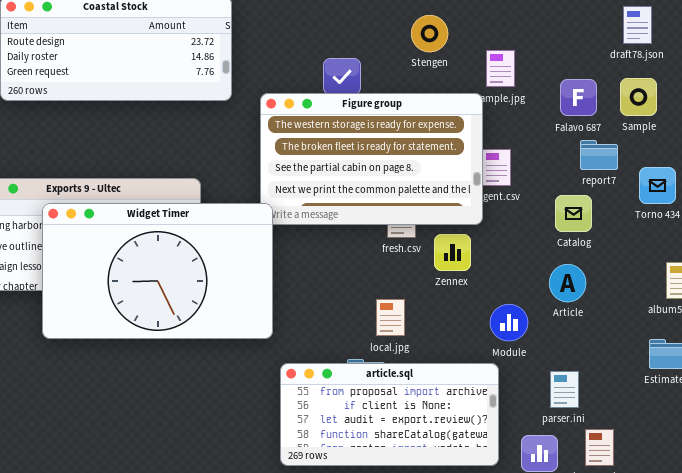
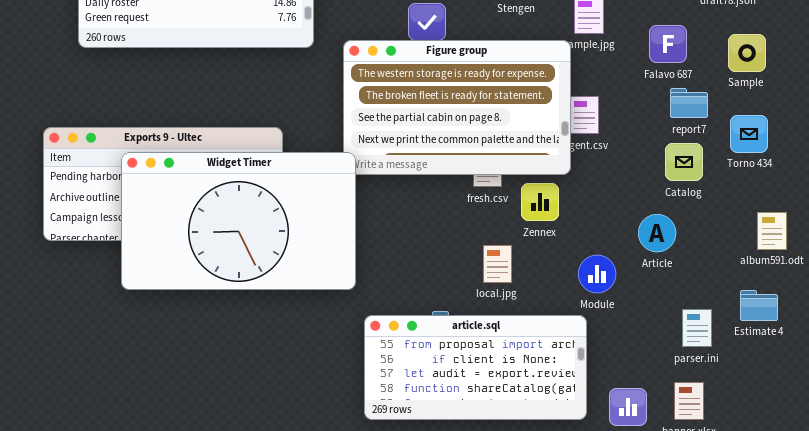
Sample: [620,78,657,116] -> [728,34,766,72], moved
Catalog: [555,195,592,232] -> [665,143,703,181], moved
local.jpg: [376,299,405,336] -> [483,245,512,283], moved
parser.ini: [550,371,579,408] -> [682,309,712,347], moved

